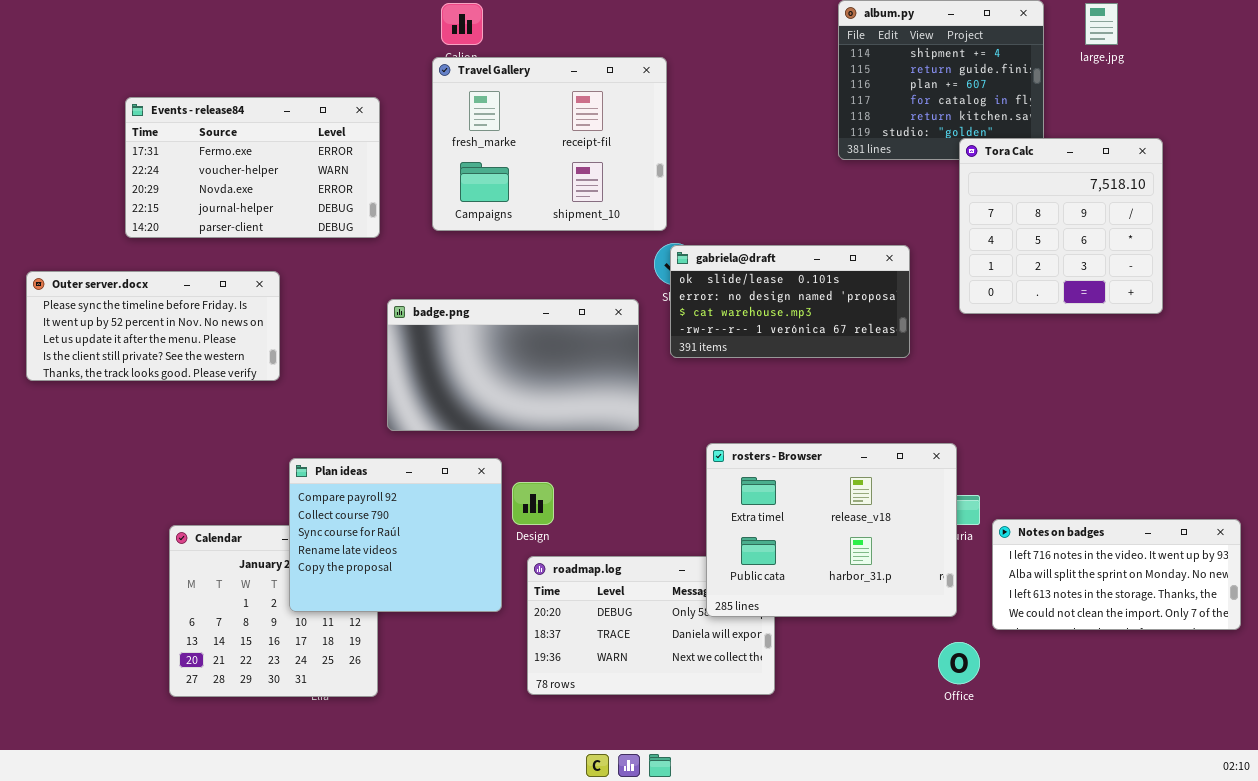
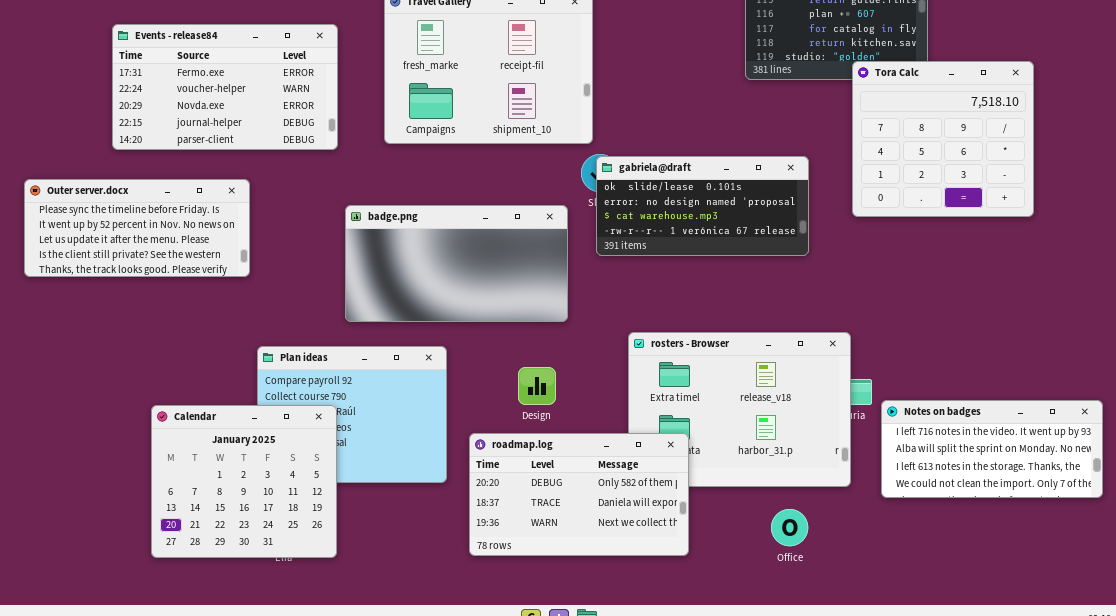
Design: [512,482,554,525] -> [518,367,556,405], moved
Calendar: [169,525,378,697] -> [151,405,337,558], raised
roadmap.log: [527,556,775,695] -> [469,433,689,556], raised
Office: [938,642,980,684] -> [771,509,808,546], moved

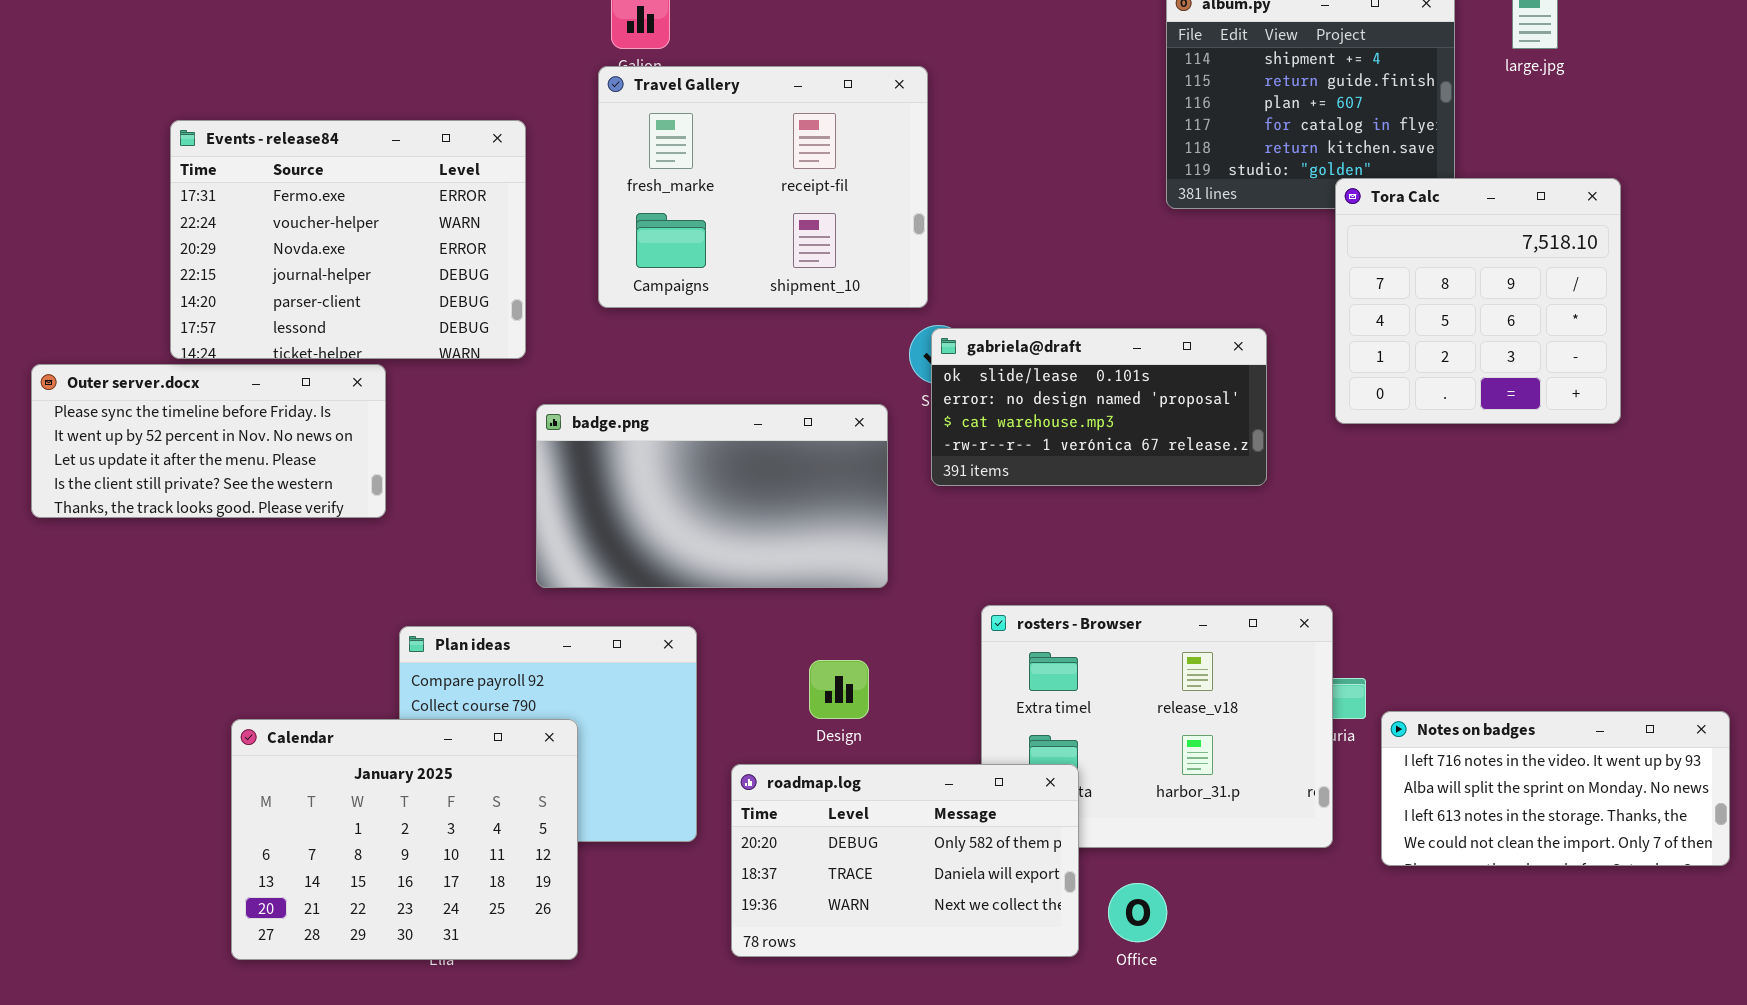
Events - release84: [112,24,338,150] -> [170,120,526,359], resized
Calendar: [151,405,337,558] -> [231,719,578,960], resized
Office: [771,509,808,546] -> [1108,883,1167,942], moved

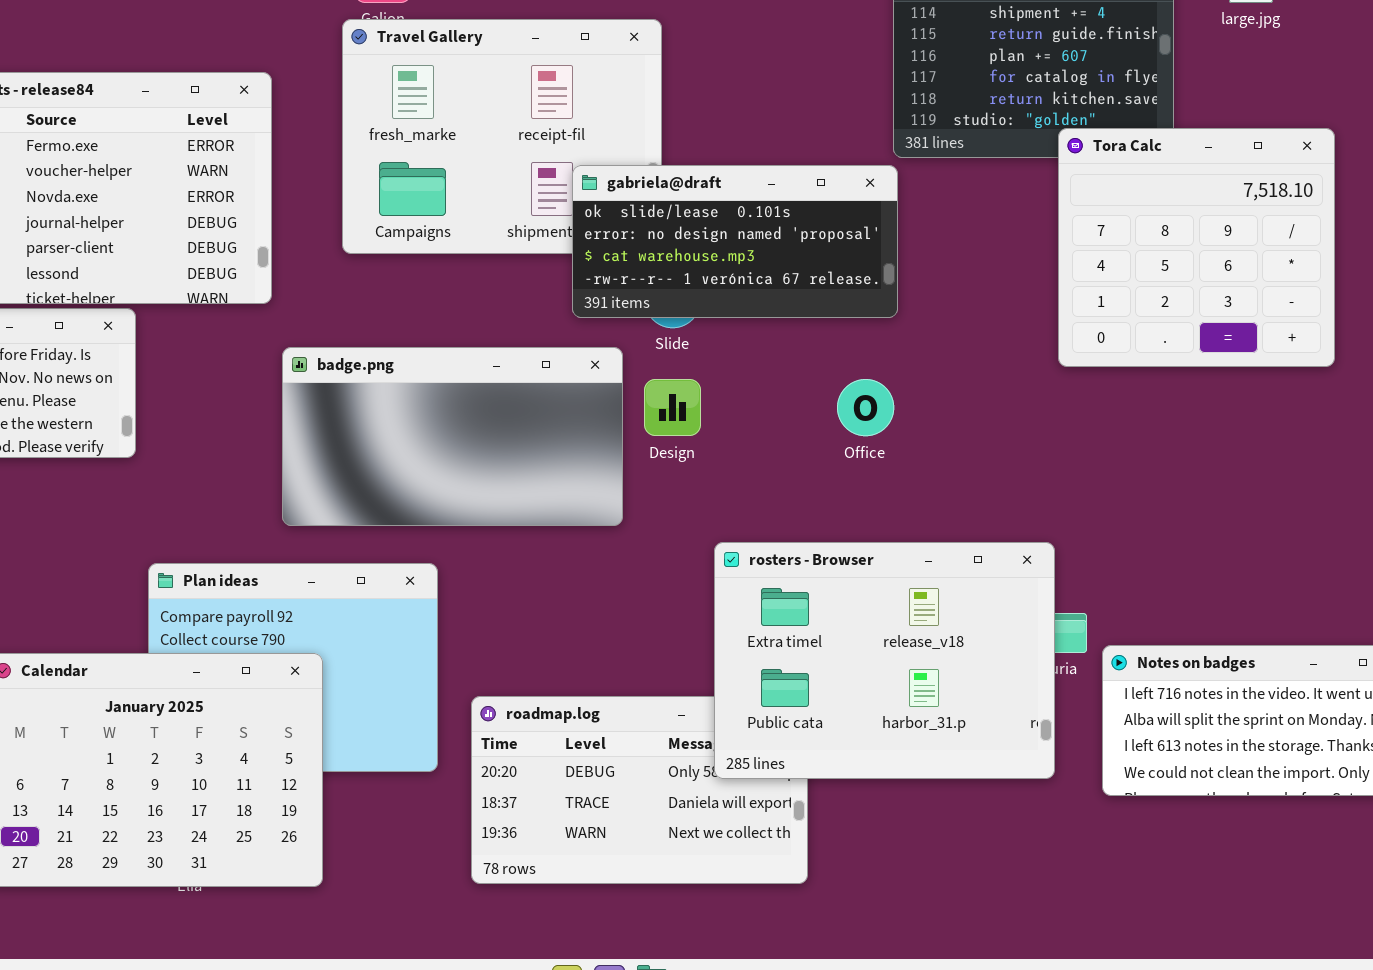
gabriela@draft: [931,328,1267,486] -> [572,165,898,318], moved
rosters - Browser: [981,605,1333,848] -> [714,542,1055,779], raised
Design: [809,660,869,719] -> [644,379,701,436], moved
Office: [1108,883,1167,942] -> [837,379,894,436], moved

